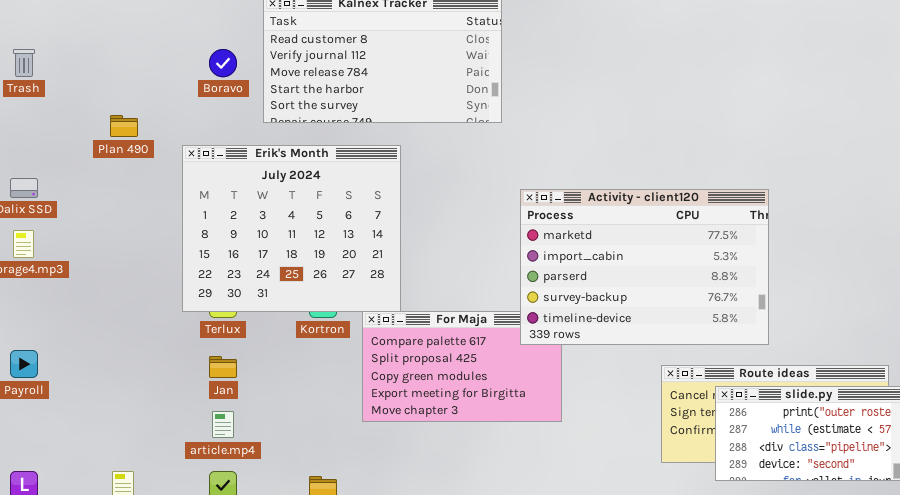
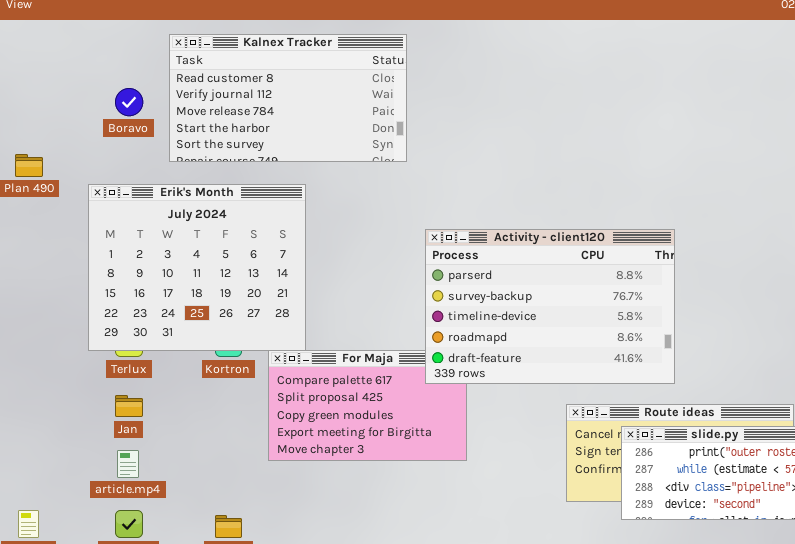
Activity - client120: [520,189,769,345] -> [425,229,675,384], scrolled down 2 rows

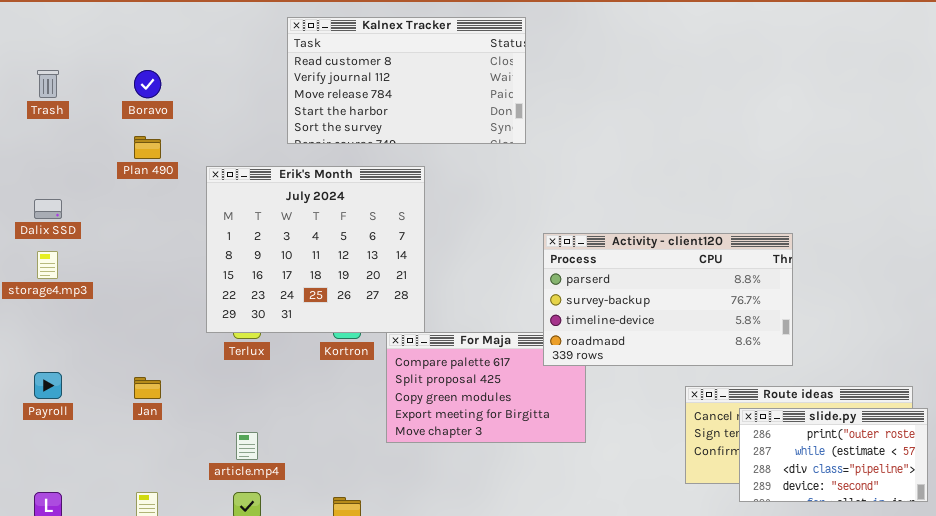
Boravo: [115,88,143,116] -> [134,70,161,98], moved
Activity - client120: [425,229,675,384] -> [543,233,793,366], resized
Jan: [115,395,143,417] -> [134,377,161,399], moved

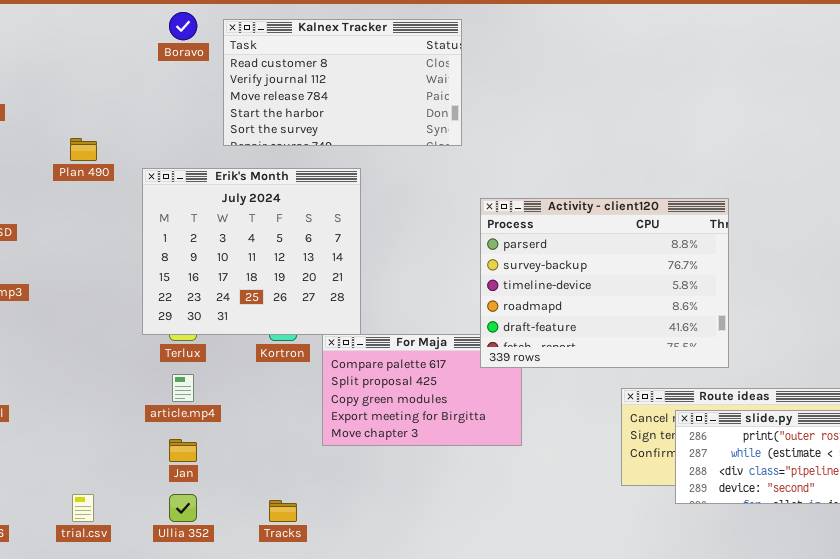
Boravo: [134,70,161,98] -> [169,12,197,40], moved
Activity - client120: [543,233,793,366] -> [480,198,729,368], resized
Jan: [134,377,161,399] -> [169,439,197,462], moved
article.mp4: [236,432,258,460] -> [172,374,194,402], moved

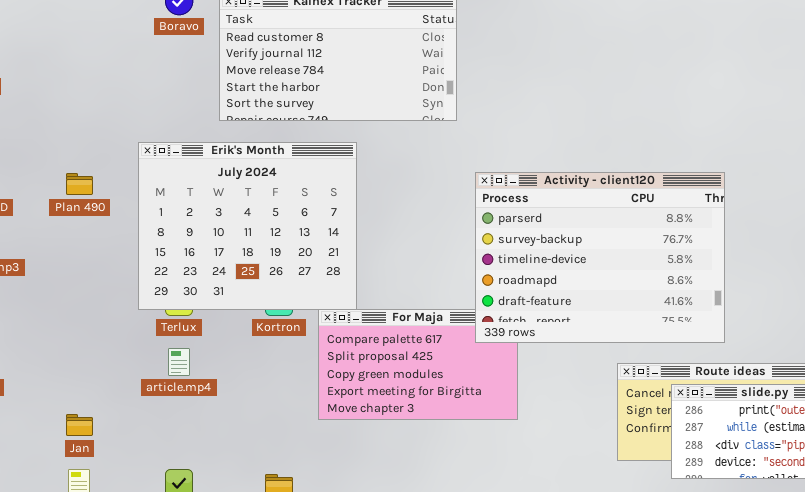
Plan 490: [70,138,97,161] -> [66,173,93,195], moved
Jan: [169,439,197,462] -> [66,414,93,436], moved

